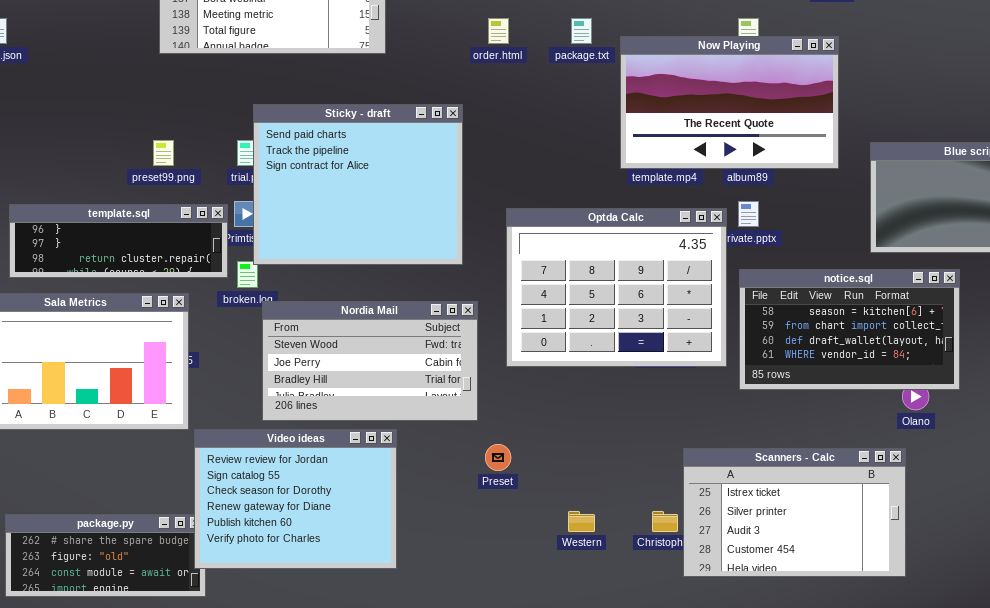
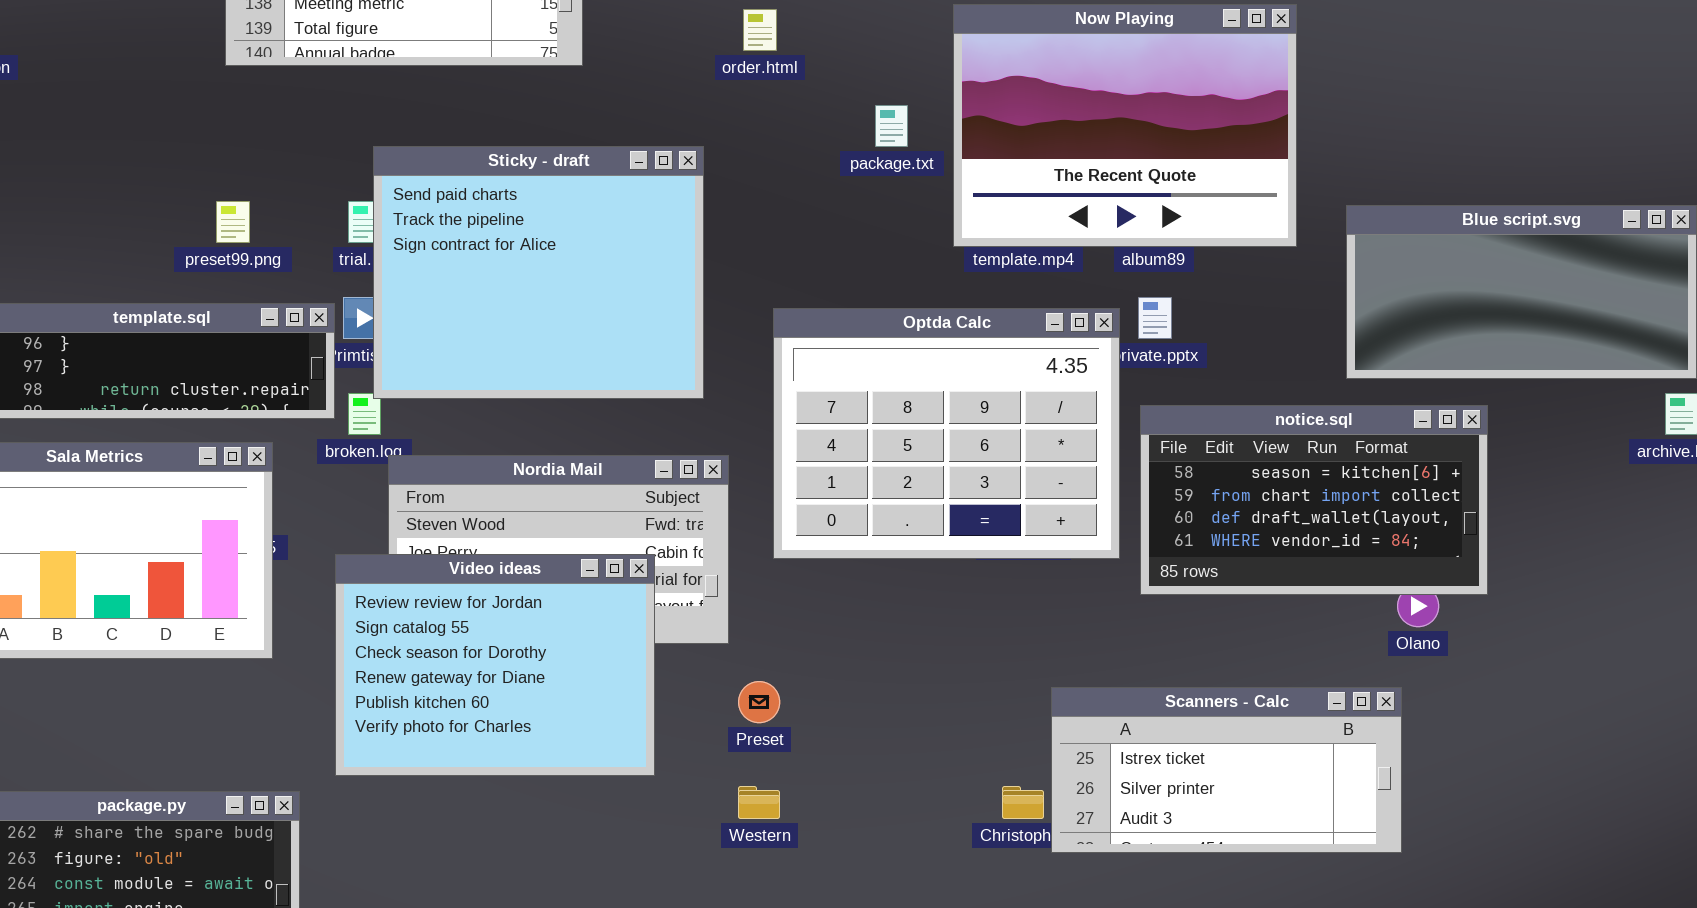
package.txt: [571,18,592,44] -> [875,105,908,147], moved
Now Playing: [620,36,839,169] -> [953,4,1297,247], resized
Video ideas: [194,429,397,569] -> [335,554,655,776], moved
Scanners - Calc: [683,448,906,577] -> [1051,687,1402,853], resized
Western: [568,511,595,532] -> [738,786,780,819], moved

